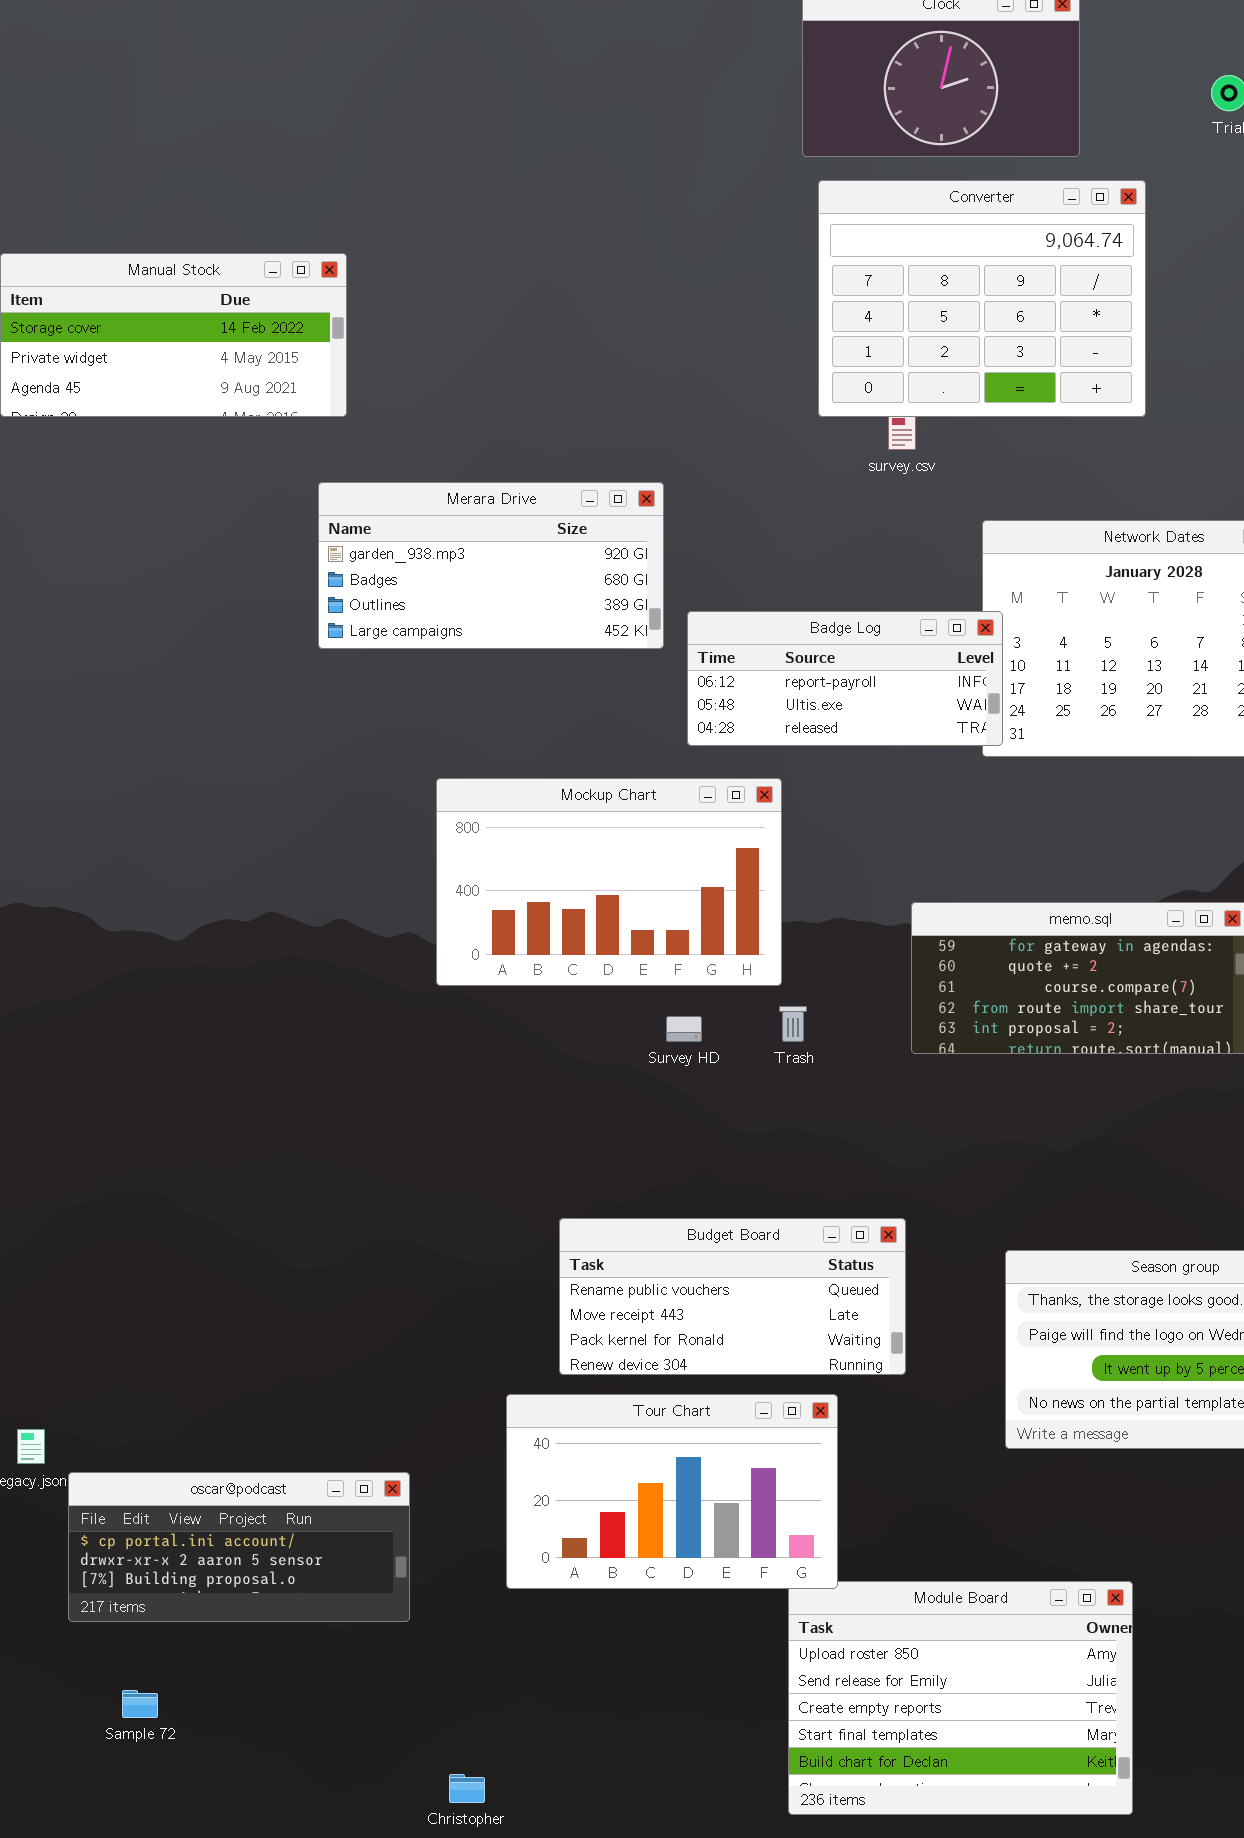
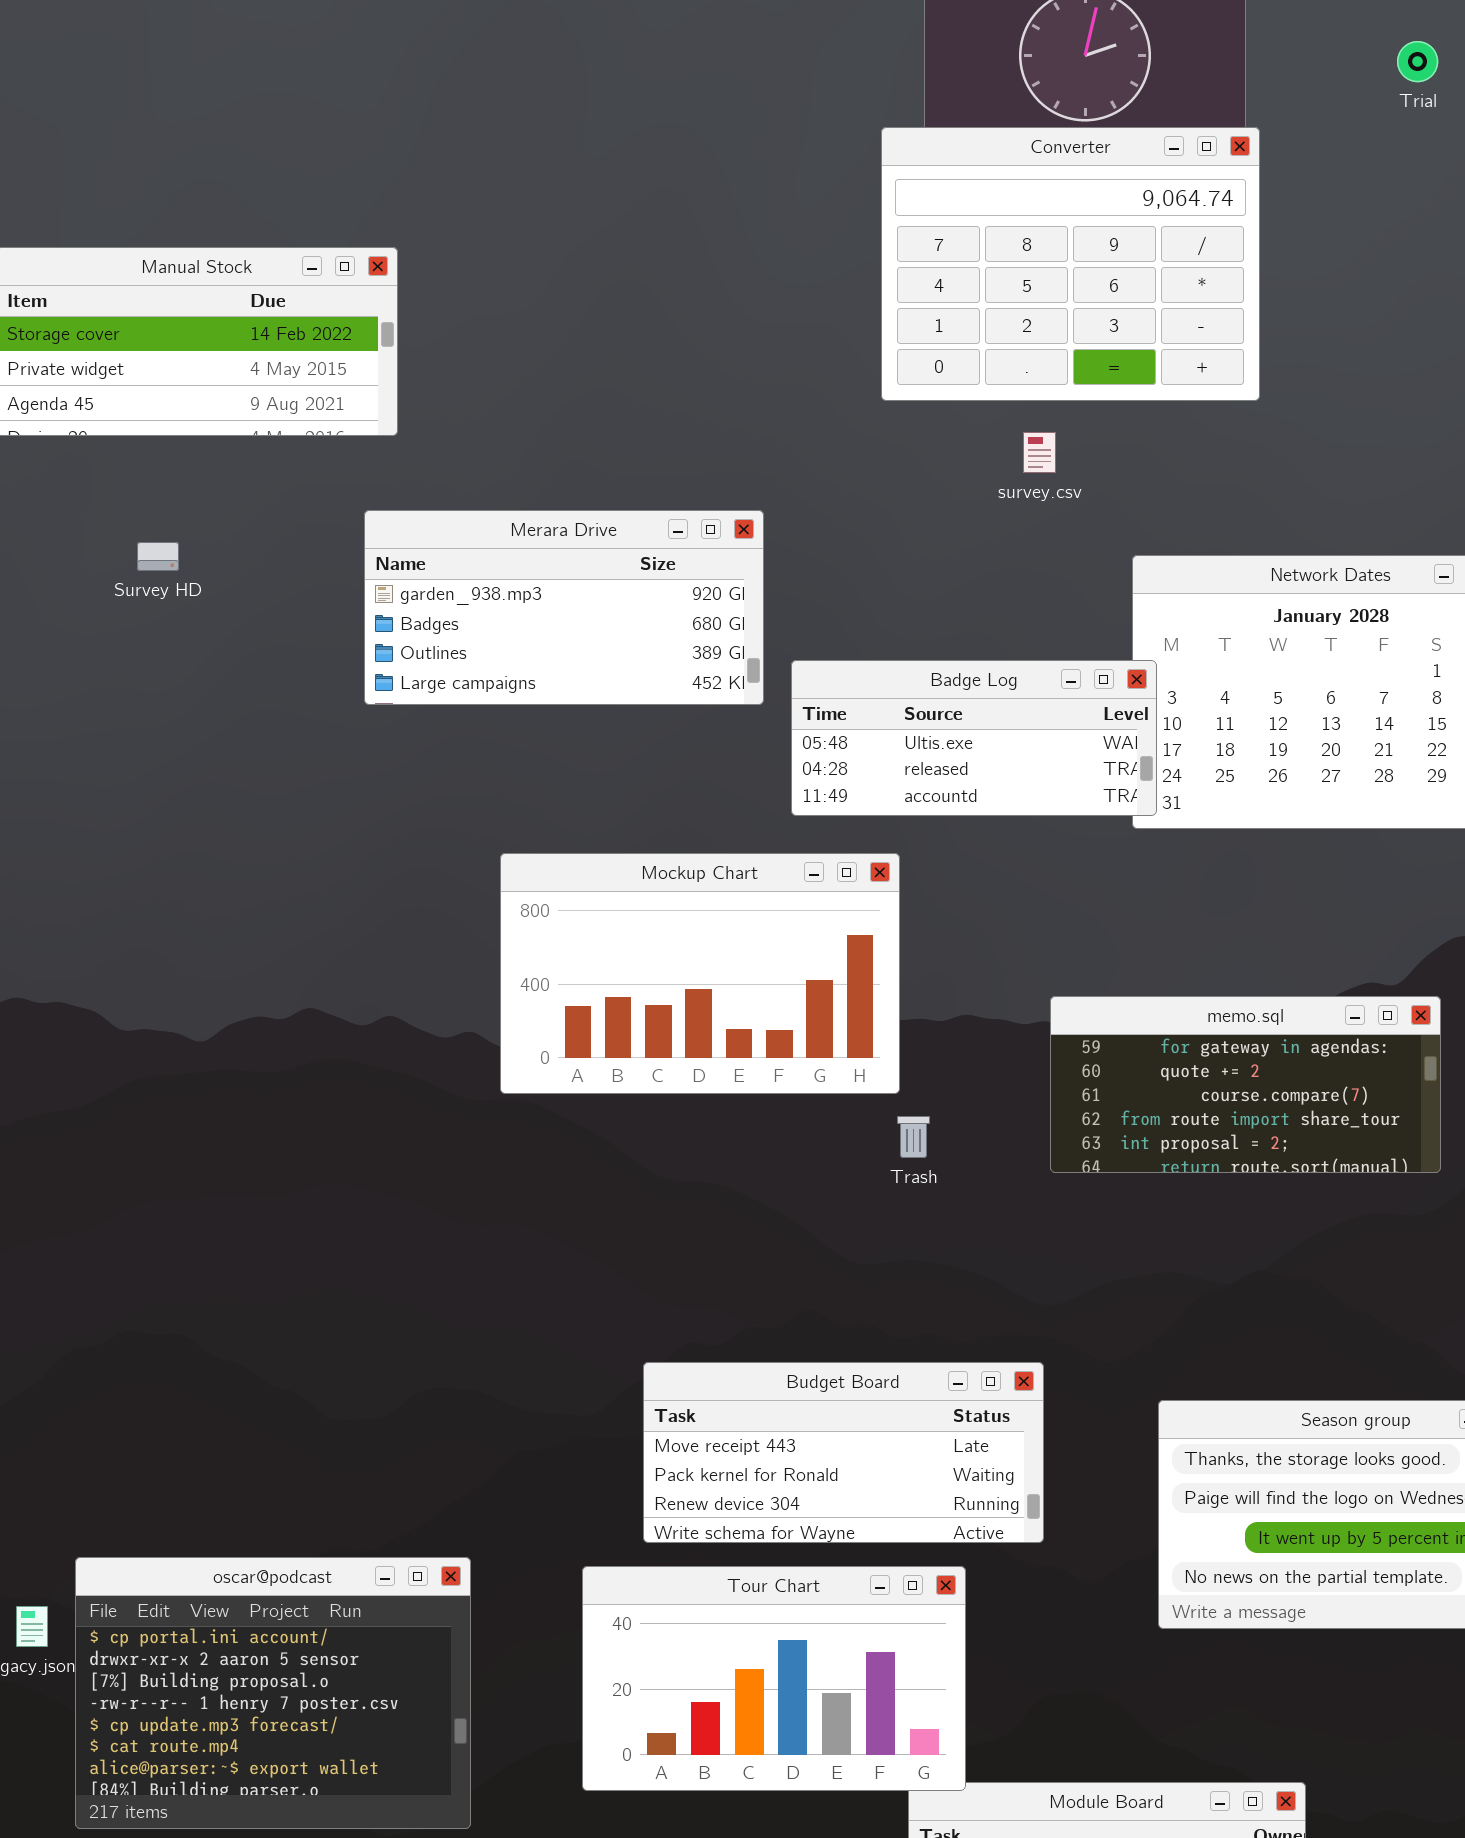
Converter: [818,180,1146,417] -> [881,127,1260,401], moved
Badge Log: [687,611,1003,746] -> [791,660,1157,816], scrolled down 1 row
Survey HD: [666,1016,702,1042] -> [137,542,179,571], moved
Budget Board: [559,1218,906,1375] -> [643,1362,1044,1543], scrolled down 1 row
oscar@podcast: [68,1472,410,1622] -> [75,1557,471,1829], resized

